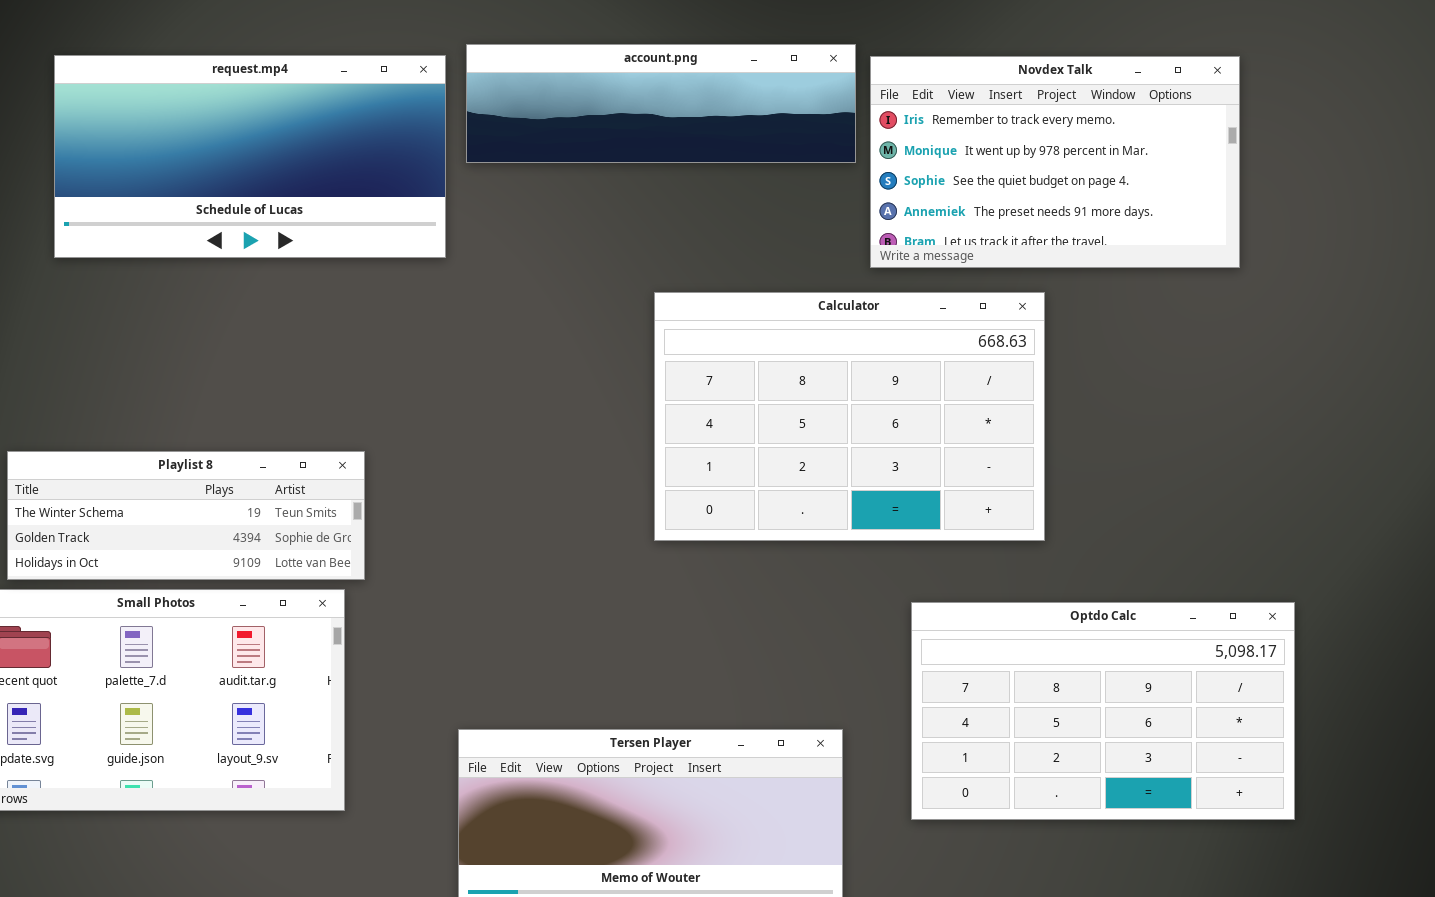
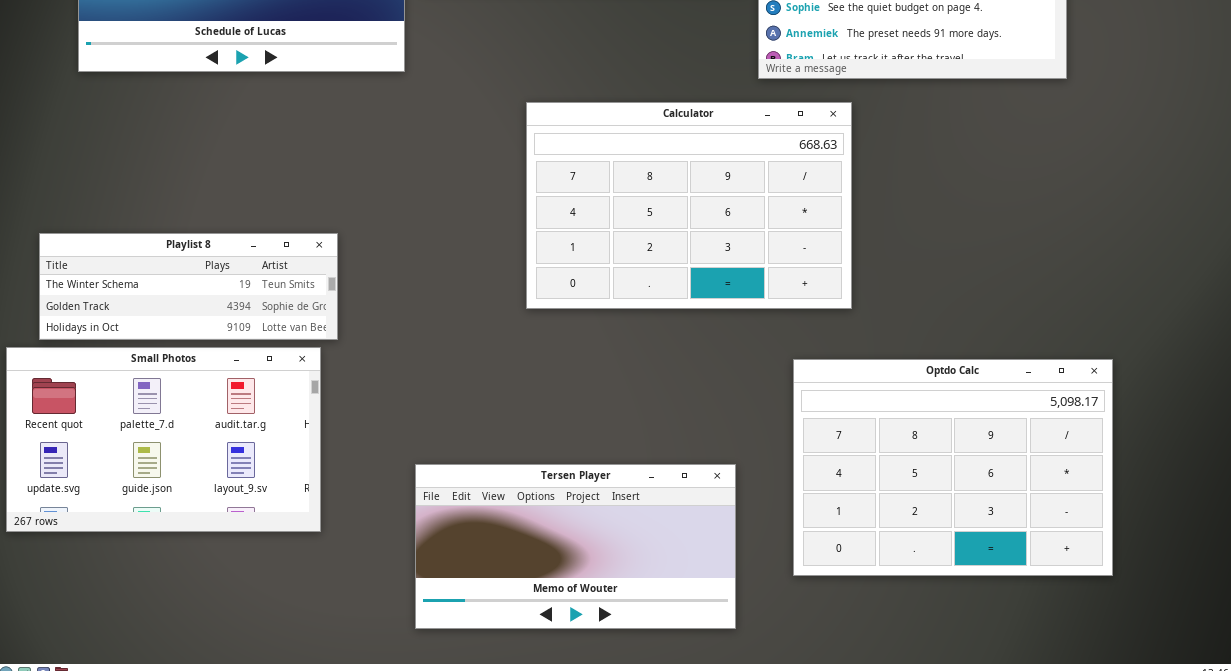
Calculator: [654,292,1045,541] -> [526,102,852,309], moved
Optdo Calc: [911,602,1295,820] -> [793,359,1113,576], resized

